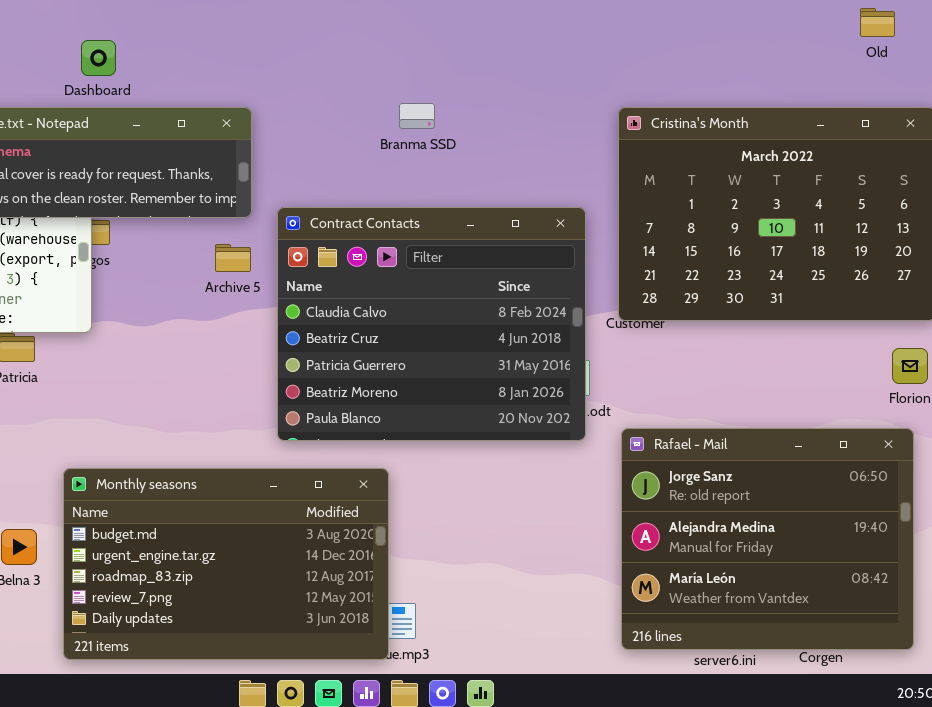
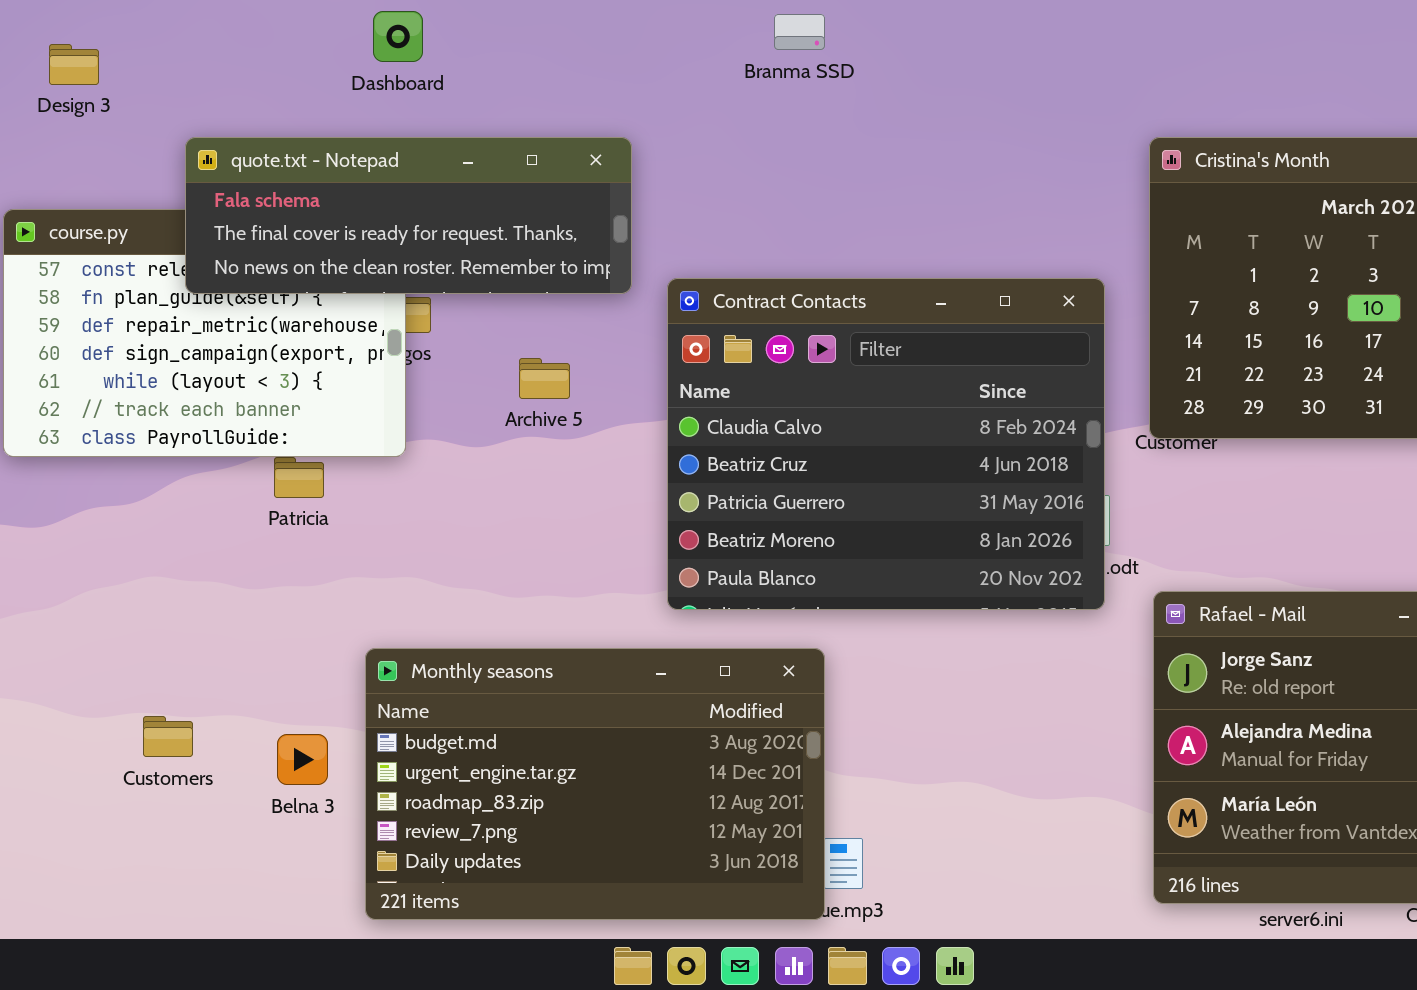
Dashboard: [81,40,116,76] -> [373,11,423,62], moved
Branma SSD: [399,103,435,129] -> [774,14,825,50], moved
Archive 5: [215,244,251,272] -> [519,358,570,399], moved

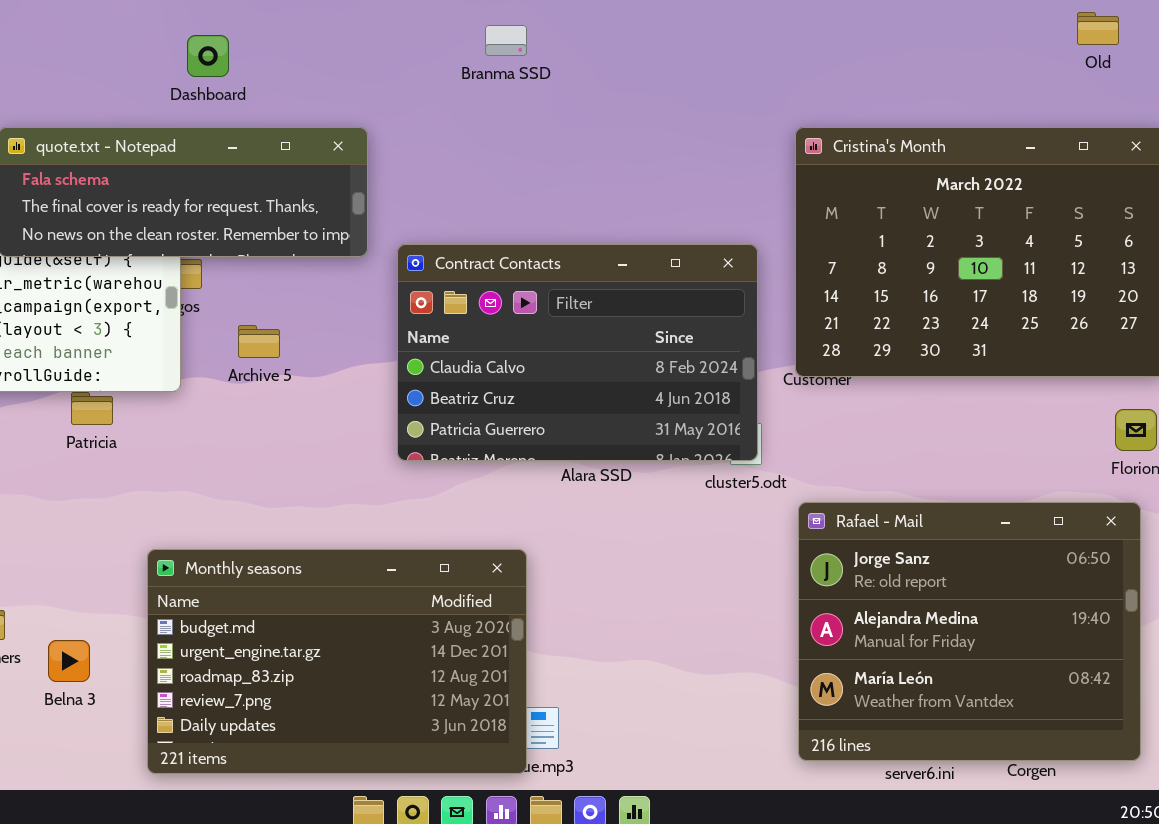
Dashboard: [373,11,423,62] -> [187,35,229,77], moved
Contract Contacts: [667,278,1105,610] -> [397,244,758,461], resized
Archive 5: [519,358,570,399] -> [238,325,280,358], moved
Belna 3: [277,734,328,785] -> [48,640,90,682], moved

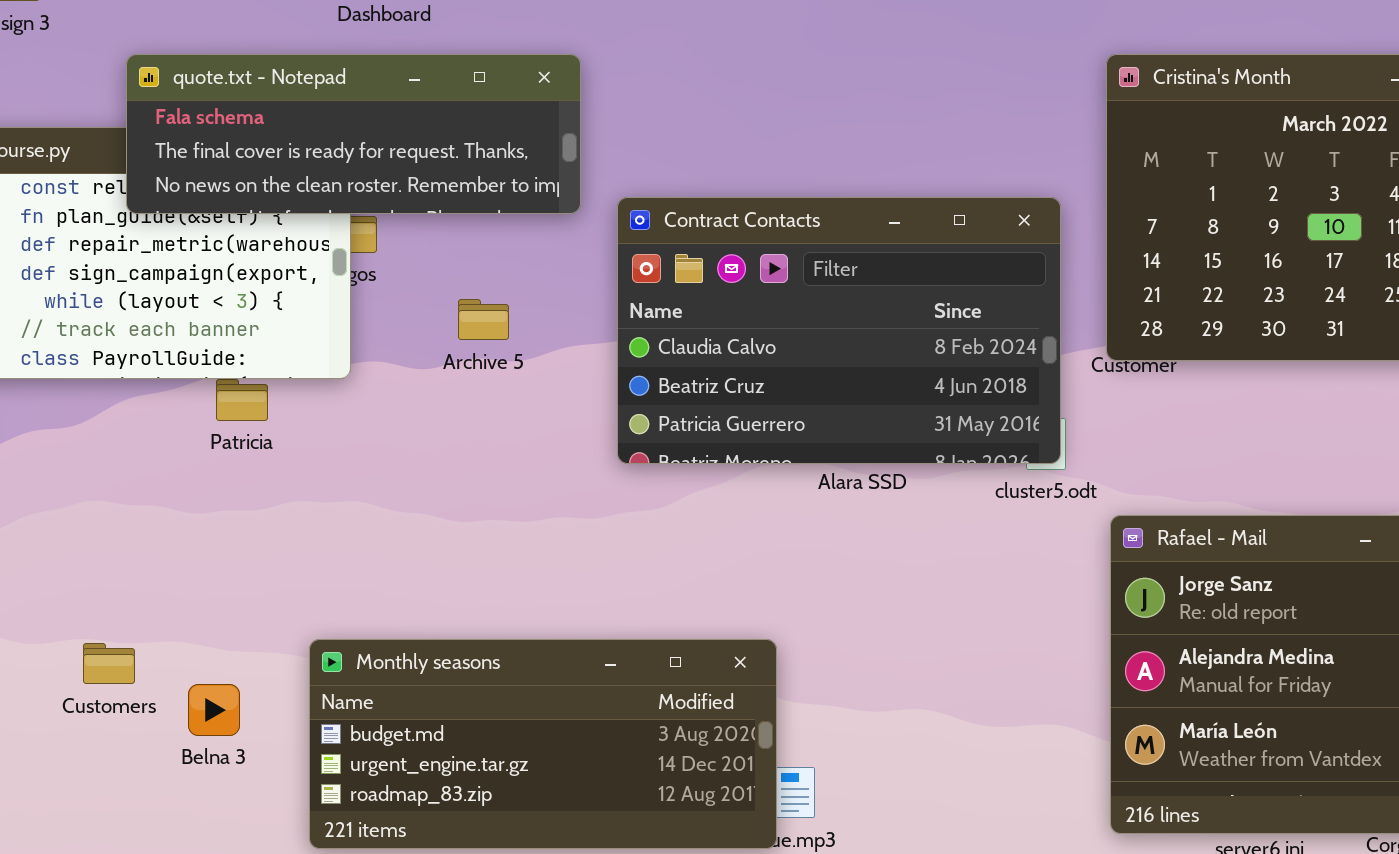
Archive 5: [238,325,280,358] -> [458,299,509,340], moved
Monthly seasons: [147,549,527,774] -> [309,639,777,849], resized

